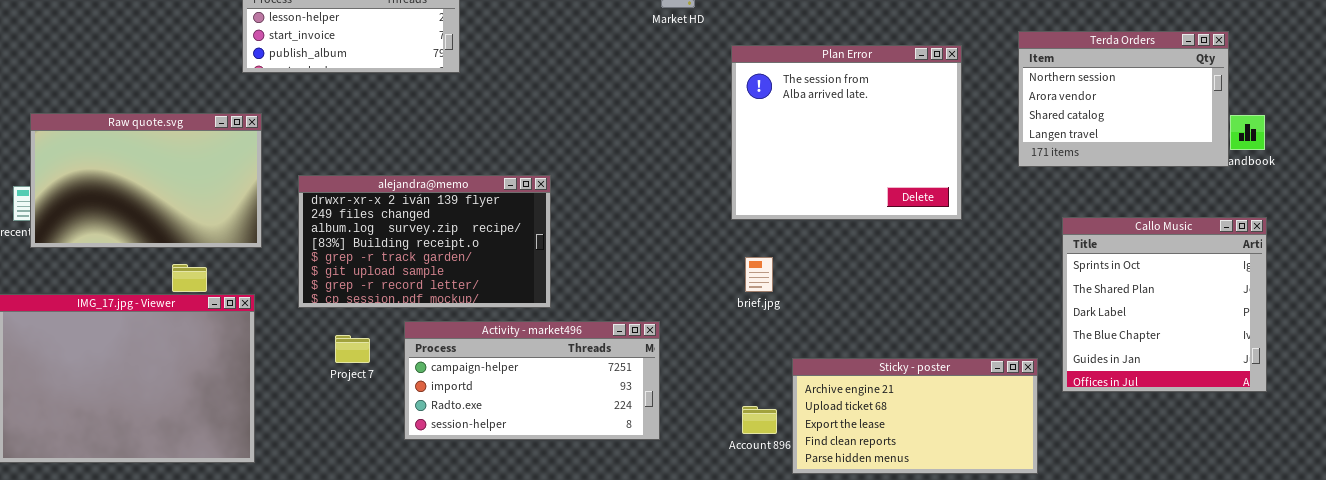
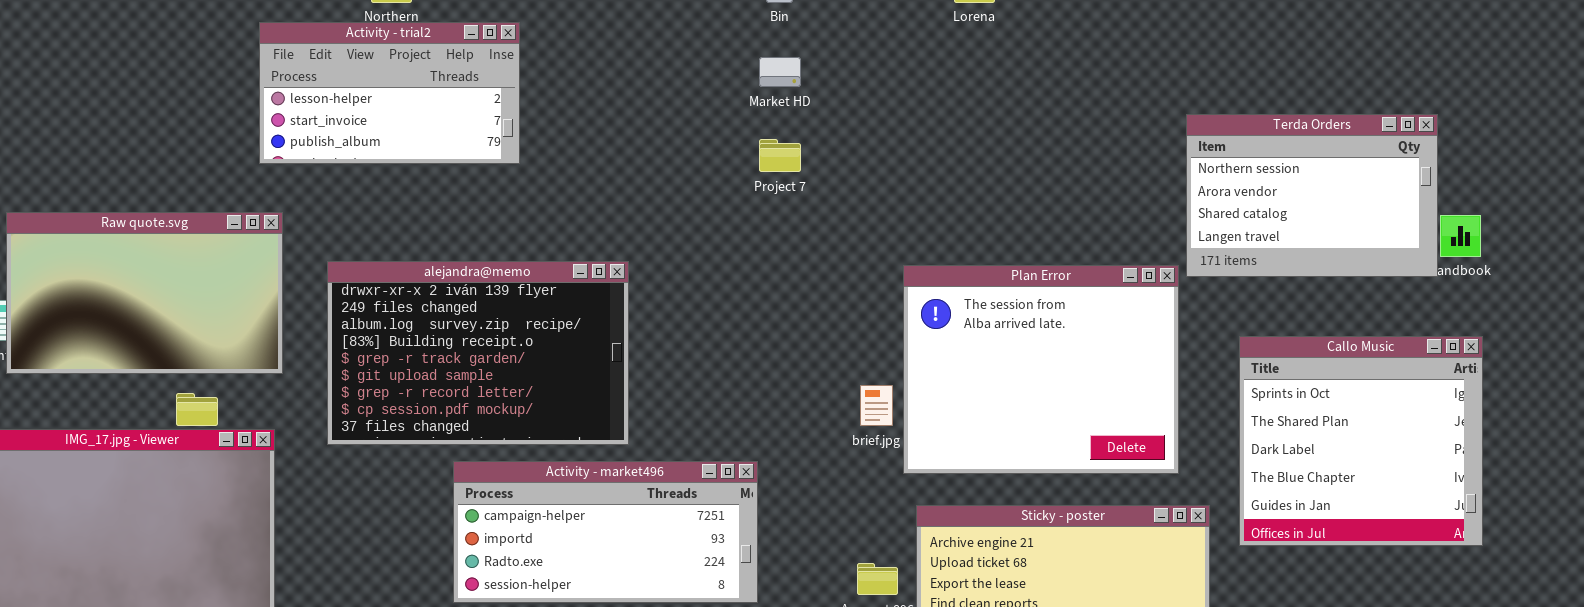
Plan Error: [731,45,962,220] -> [903,265,1179,474], moved
alejandra@memo: [298,175,551,308] -> [327,261,629,445], resized
Project 7: [335,335,370,363] -> [759,139,801,172], moved

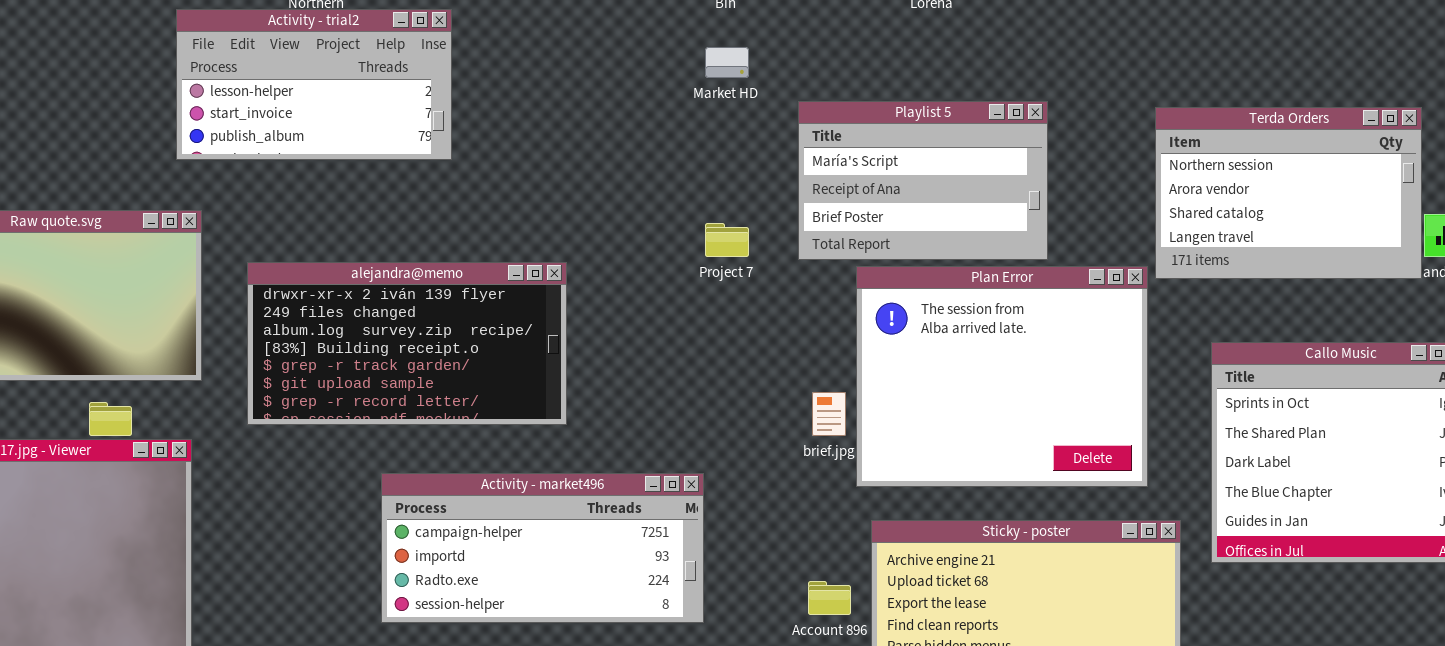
Playlist 5: none -> [798,101,1048,260], opened
Project 7: [759,139,801,172] -> [705,223,749,257], moved
alejandra@memo: [327,261,629,445] -> [247,262,567,425], resized

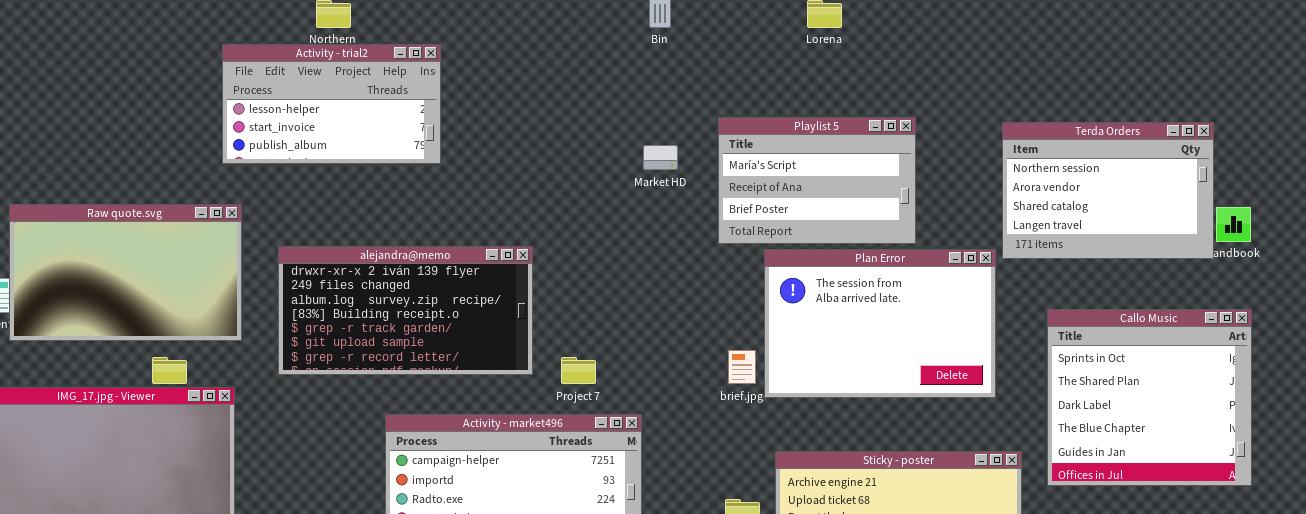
Market HD: [705,47,749,78] -> [643,145,678,170], moved
Project 7: [705,223,749,257] -> [561,357,596,384], moved
Plan Error: [856,266,1148,487] -> [764,249,996,398], resized

